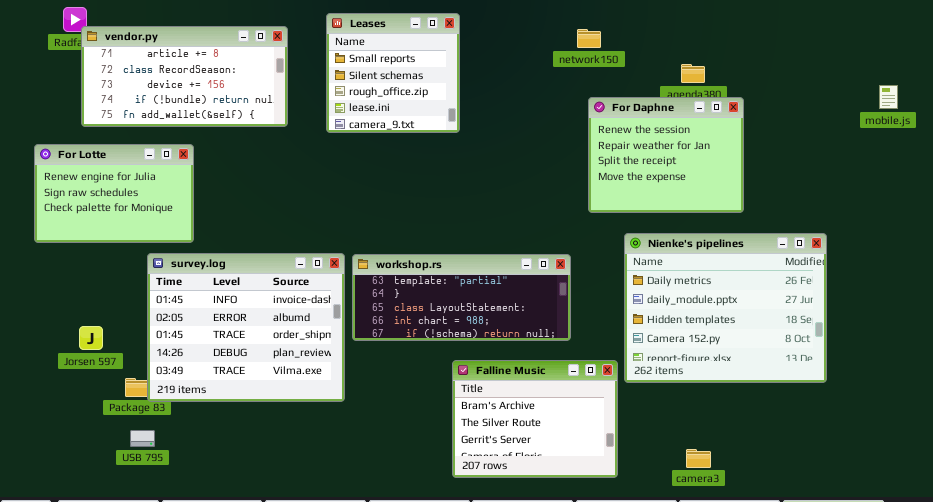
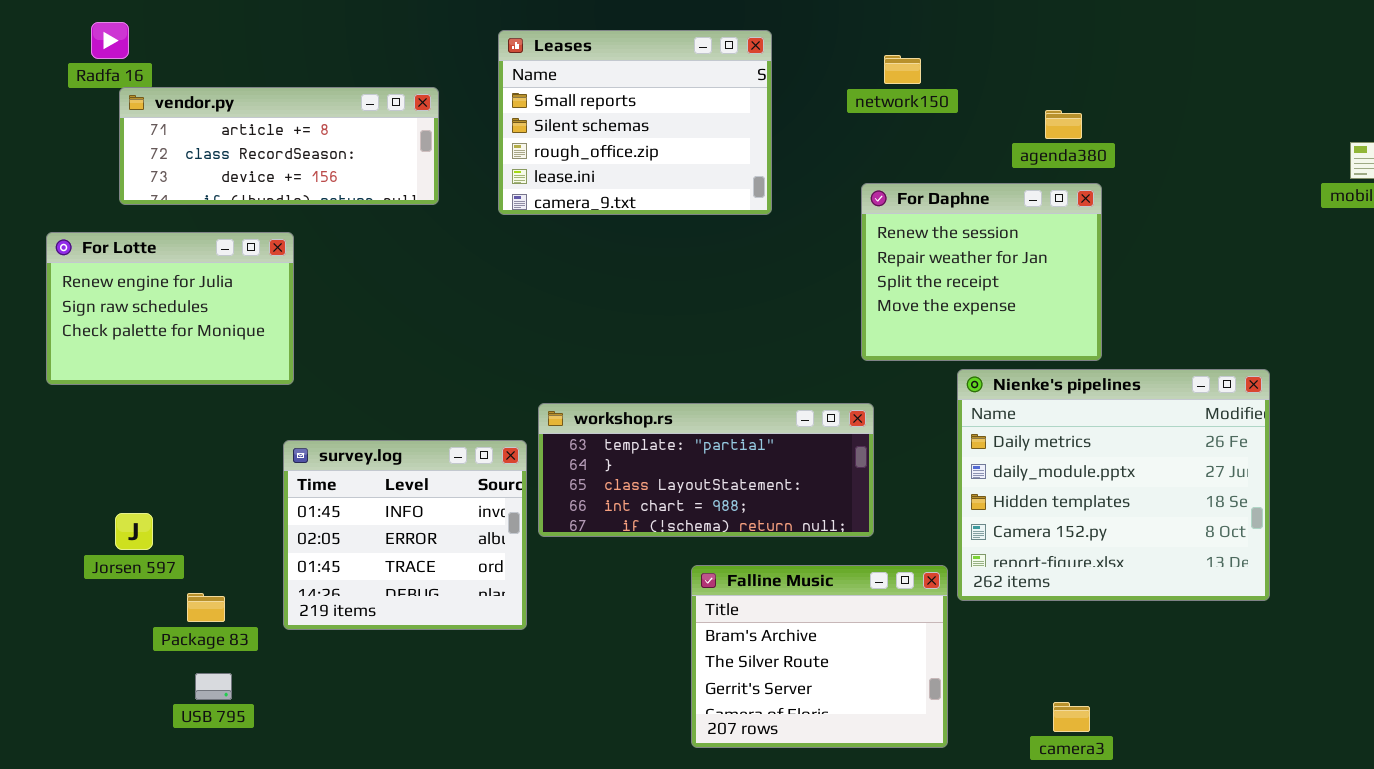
Leases: [326,13,460,133] -> [498,30,772,215], resized
vendor.py: [81,26,288,127] -> [119,87,439,205], resized
For Daphne: [588,97,744,213] -> [861,183,1102,361], moved
survey.log: [147,253,345,402] -> [283,440,527,630], resized

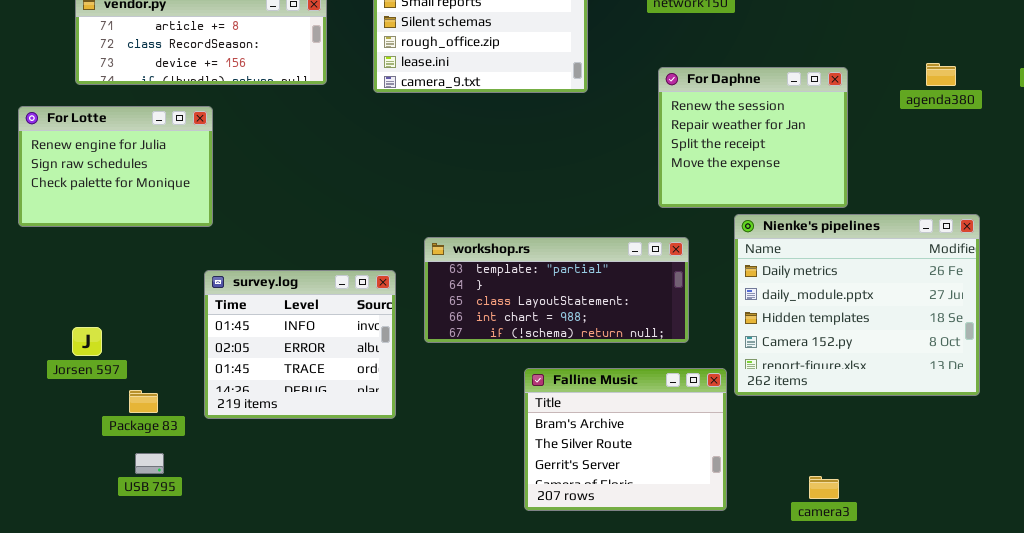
agenda380: [1045,110,1082,139] -> [926,63,956,86], moved
workshop.rs: [538,403,874,537] -> [424,237,689,343], moved

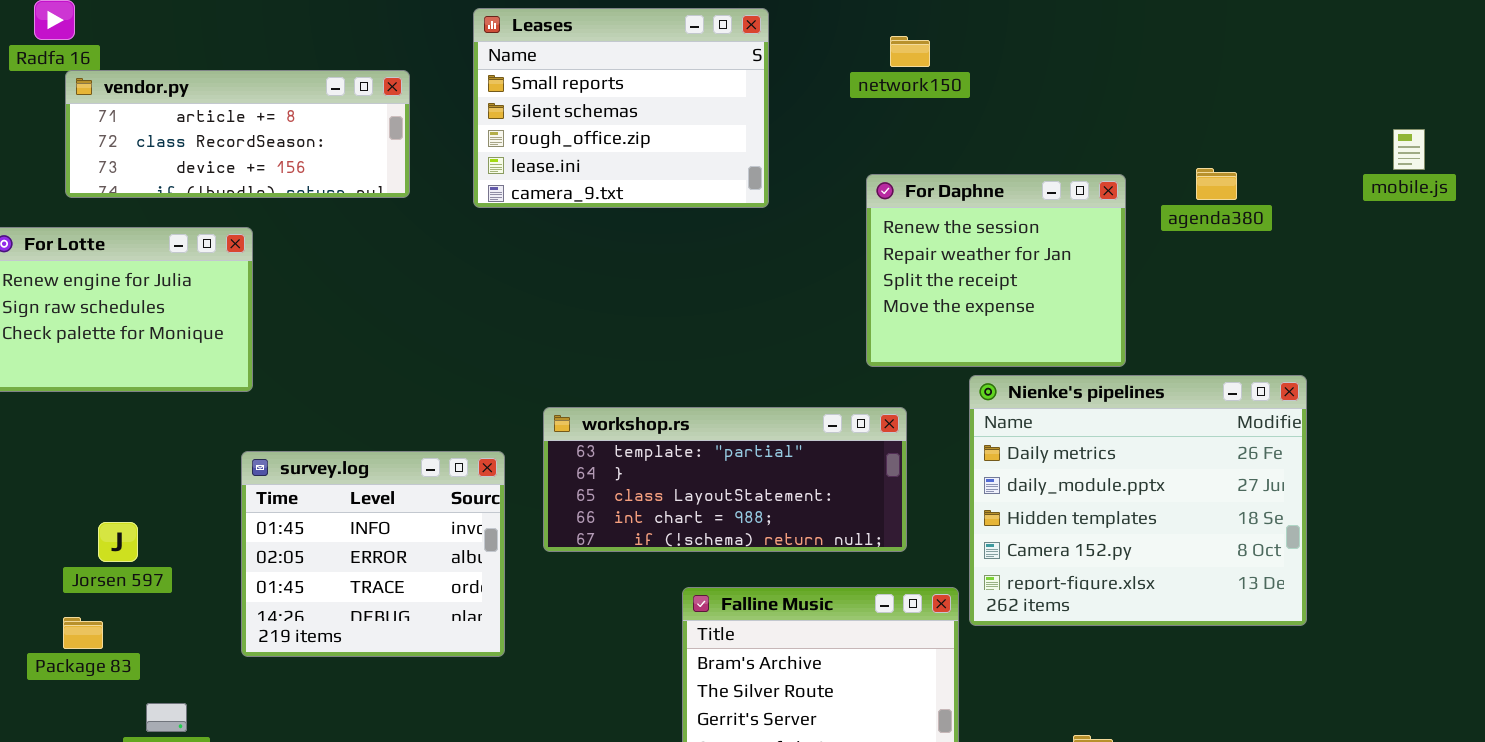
agenda380: [926,63,956,86] -> [1196,168,1237,200], moved
Jorsen 597: [72,327,102,356] -> [98,522,138,562], moved
Package 83: [129,390,158,413] -> [63,617,103,649], moved

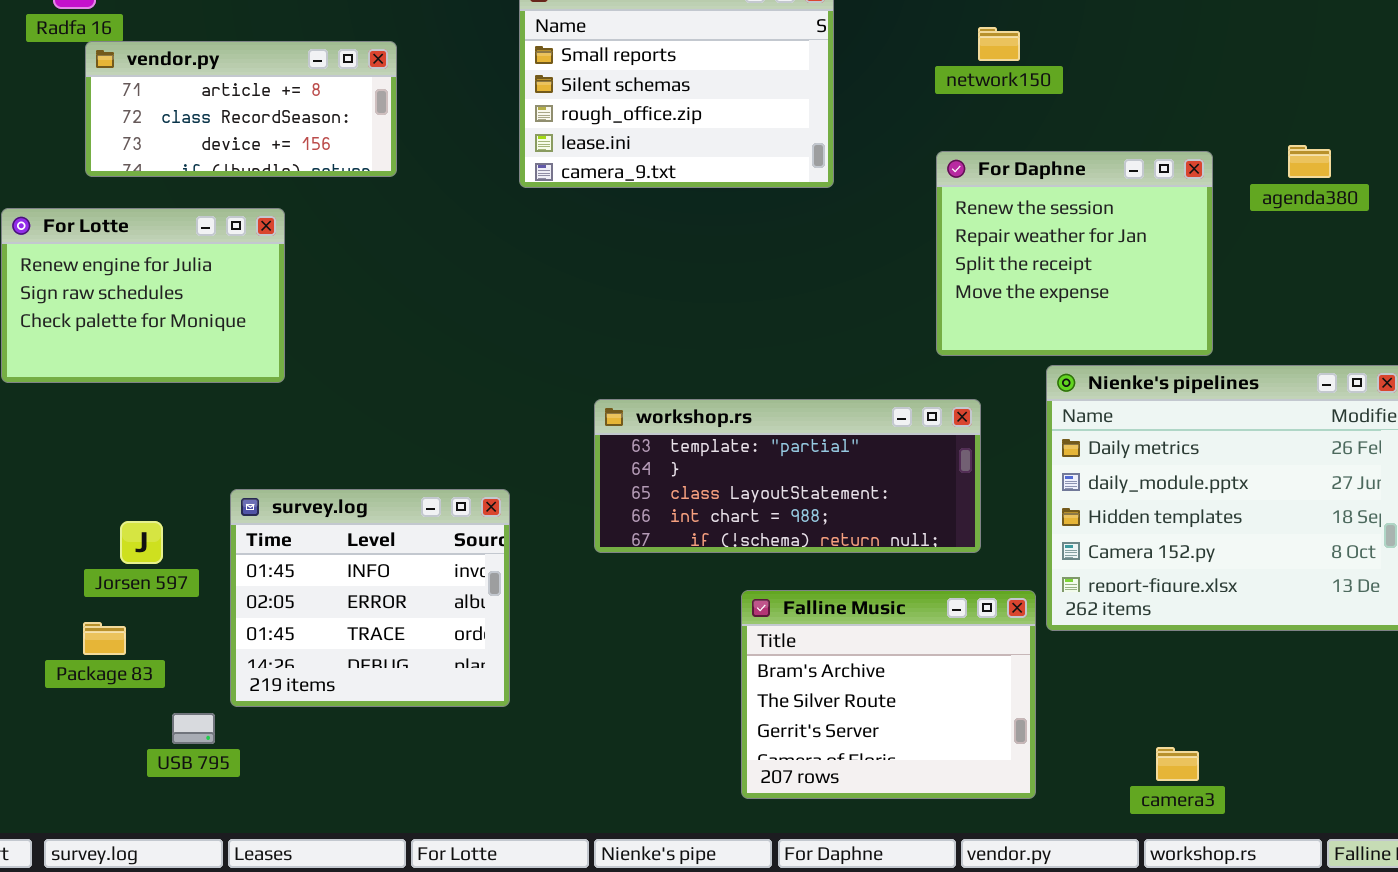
network150: [890,36,930,67] -> [978,27,1020,61], moved
vendor.py: [65,70,410,198] -> [85,41,397,177], resized
survey.log: [241,451,505,657] -> [230,489,510,707], moved

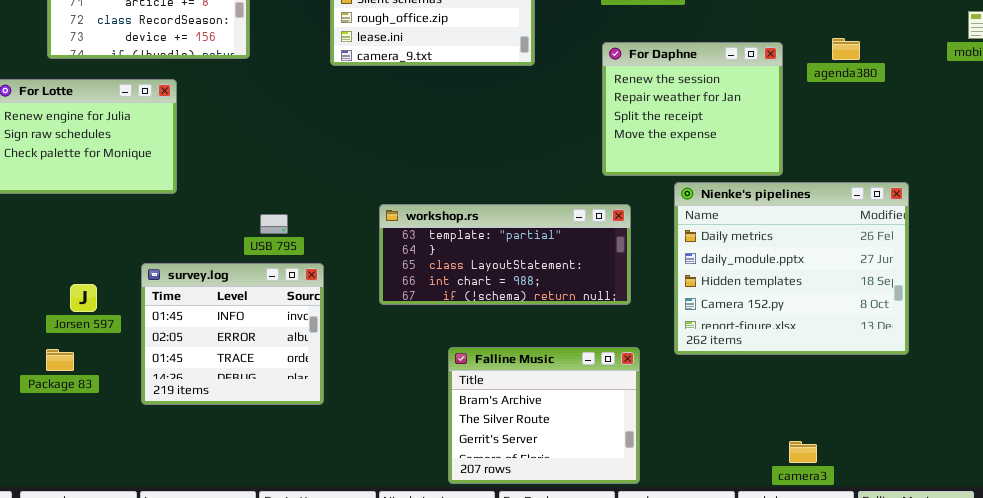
Falline Music: [741,590,1036,799] -> [448,347,640,484], moved
USB 795: [172,713,215,744] -> [260,214,288,234], moved
camera3: [1156,747,1199,781] -> [789,441,817,463], moved

